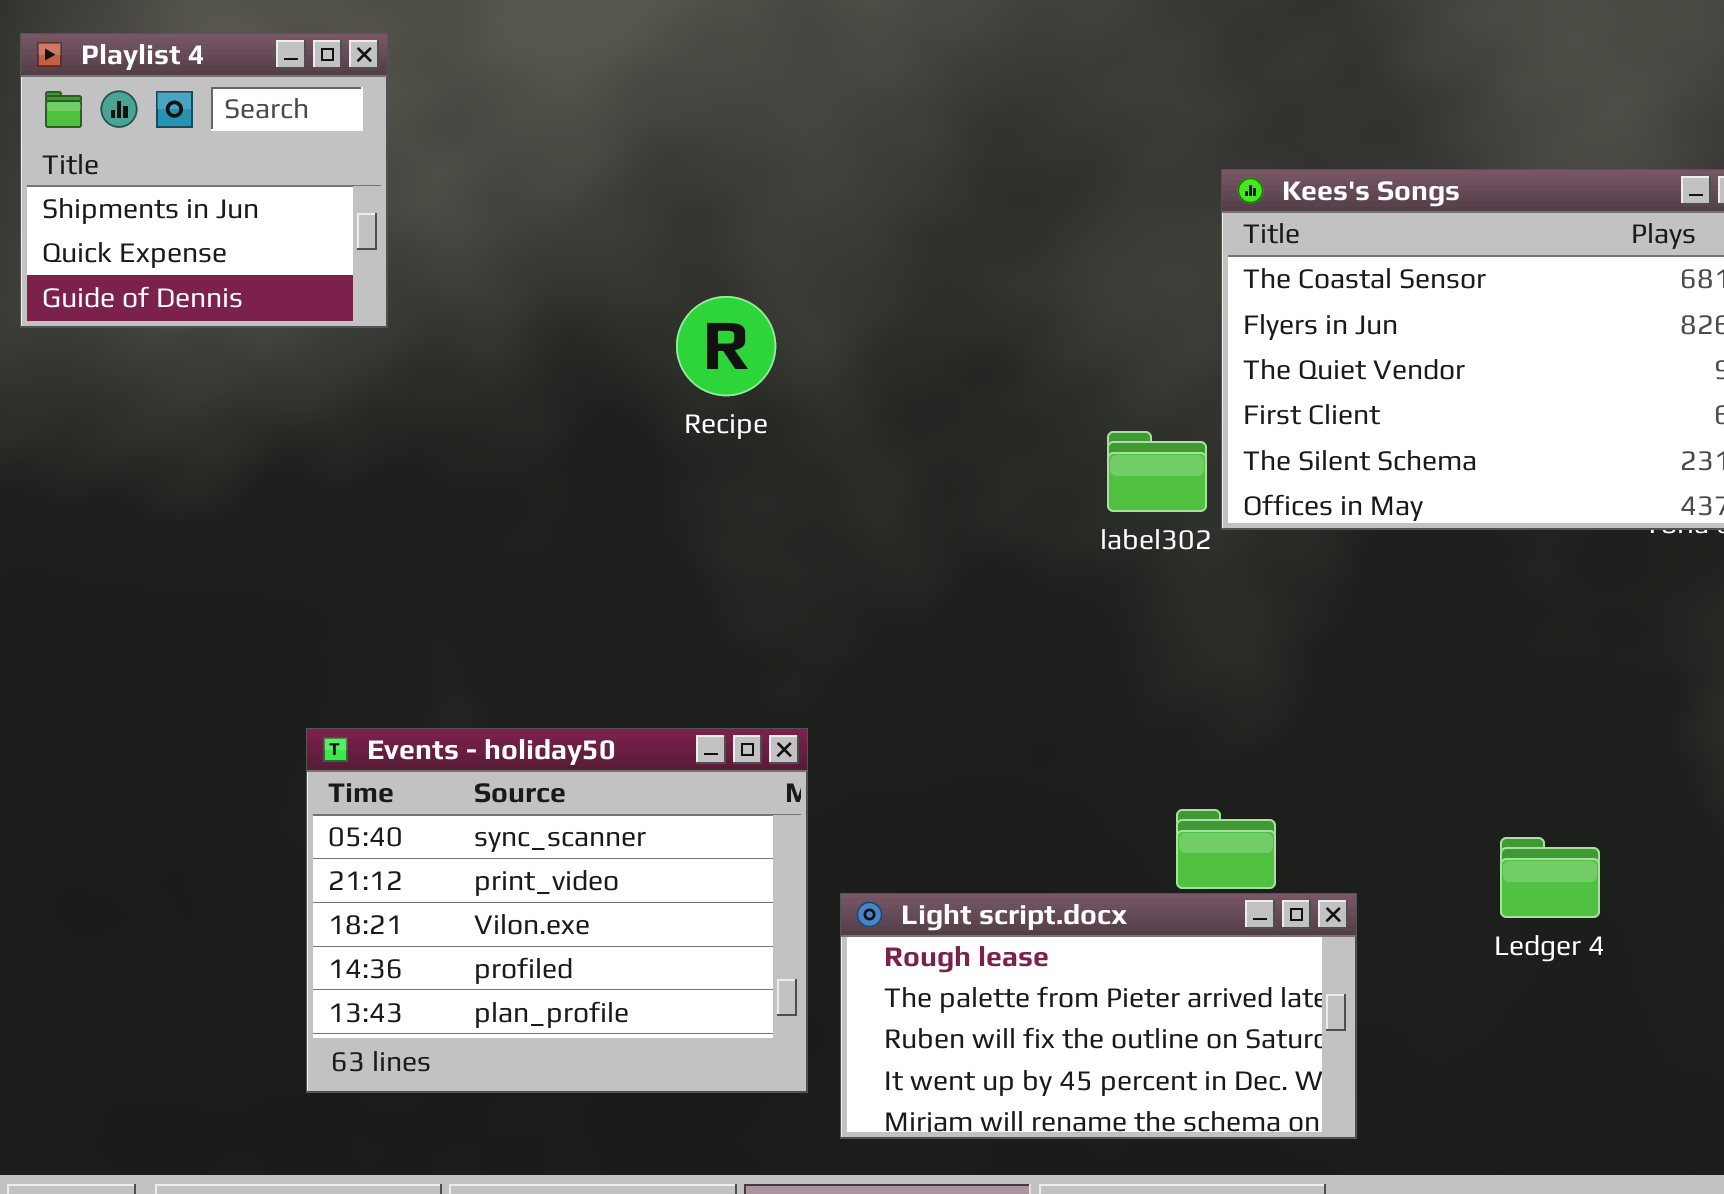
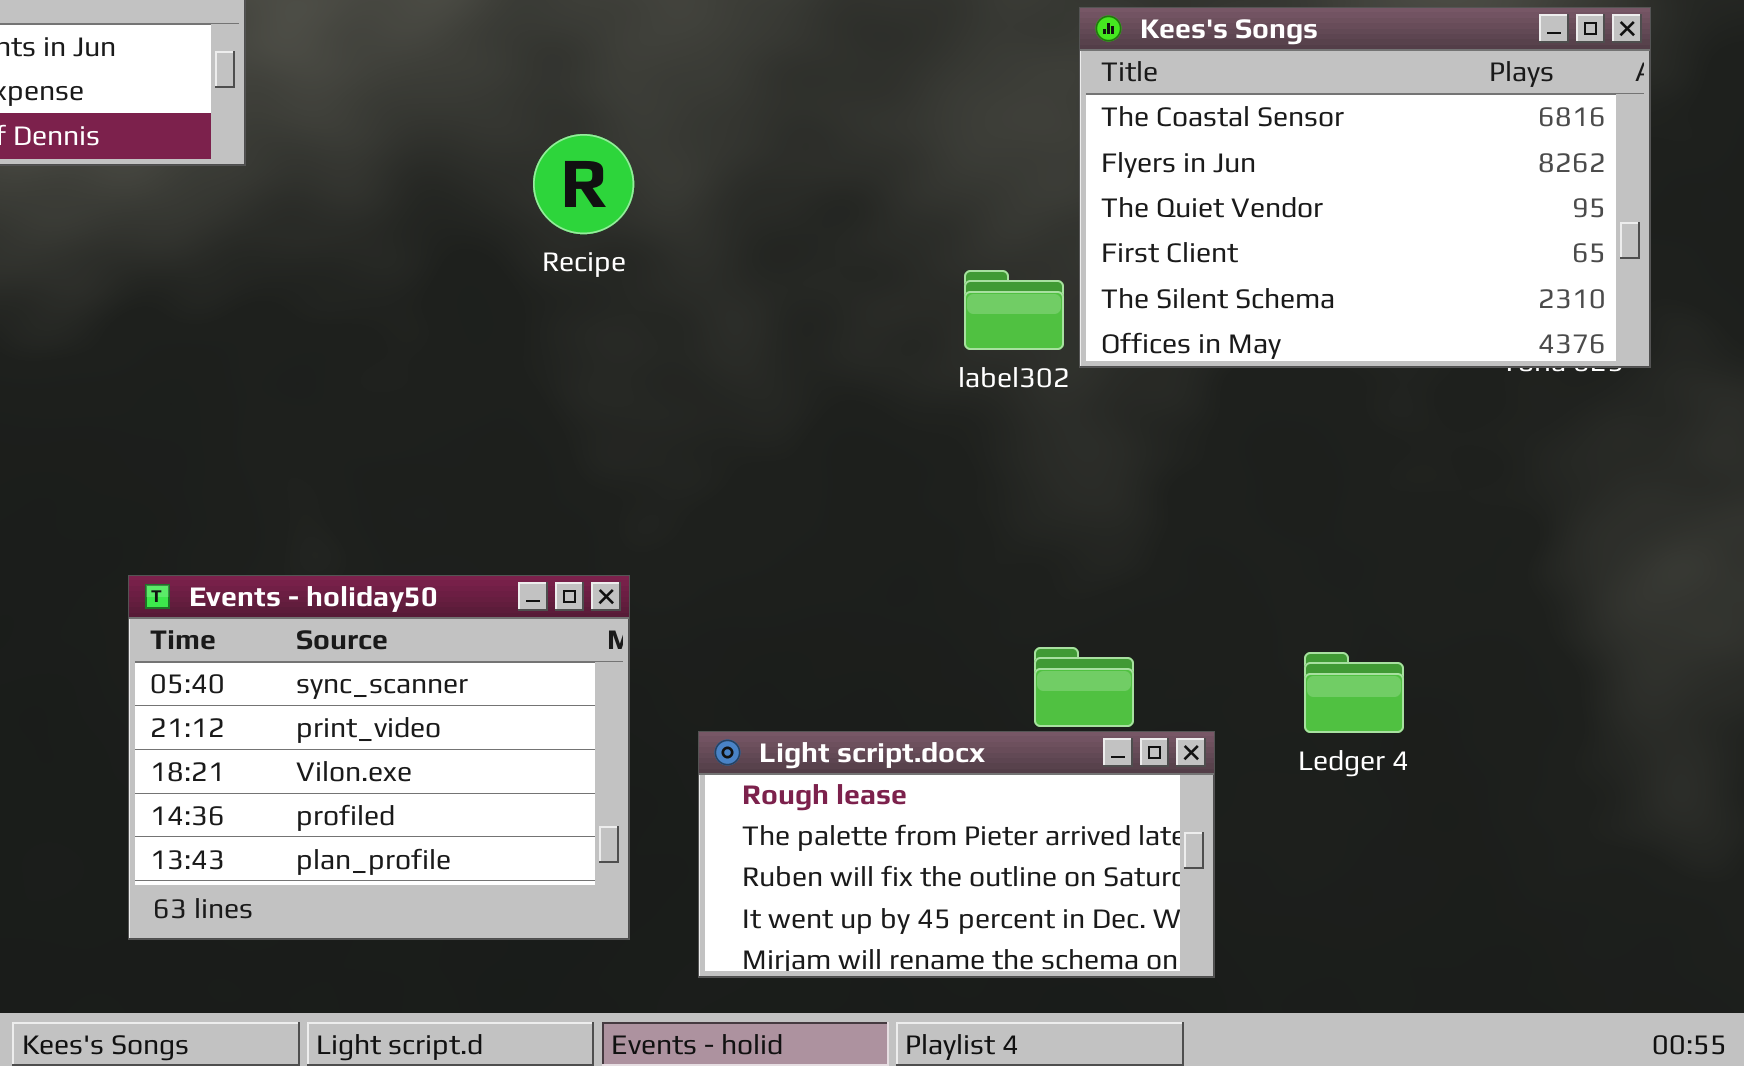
Events - holiday50: [306,728,808,1093] -> [128,575,630,940], moved
Ledger 4: [1500,837,1600,918] -> [1304,652,1404,733], moved

